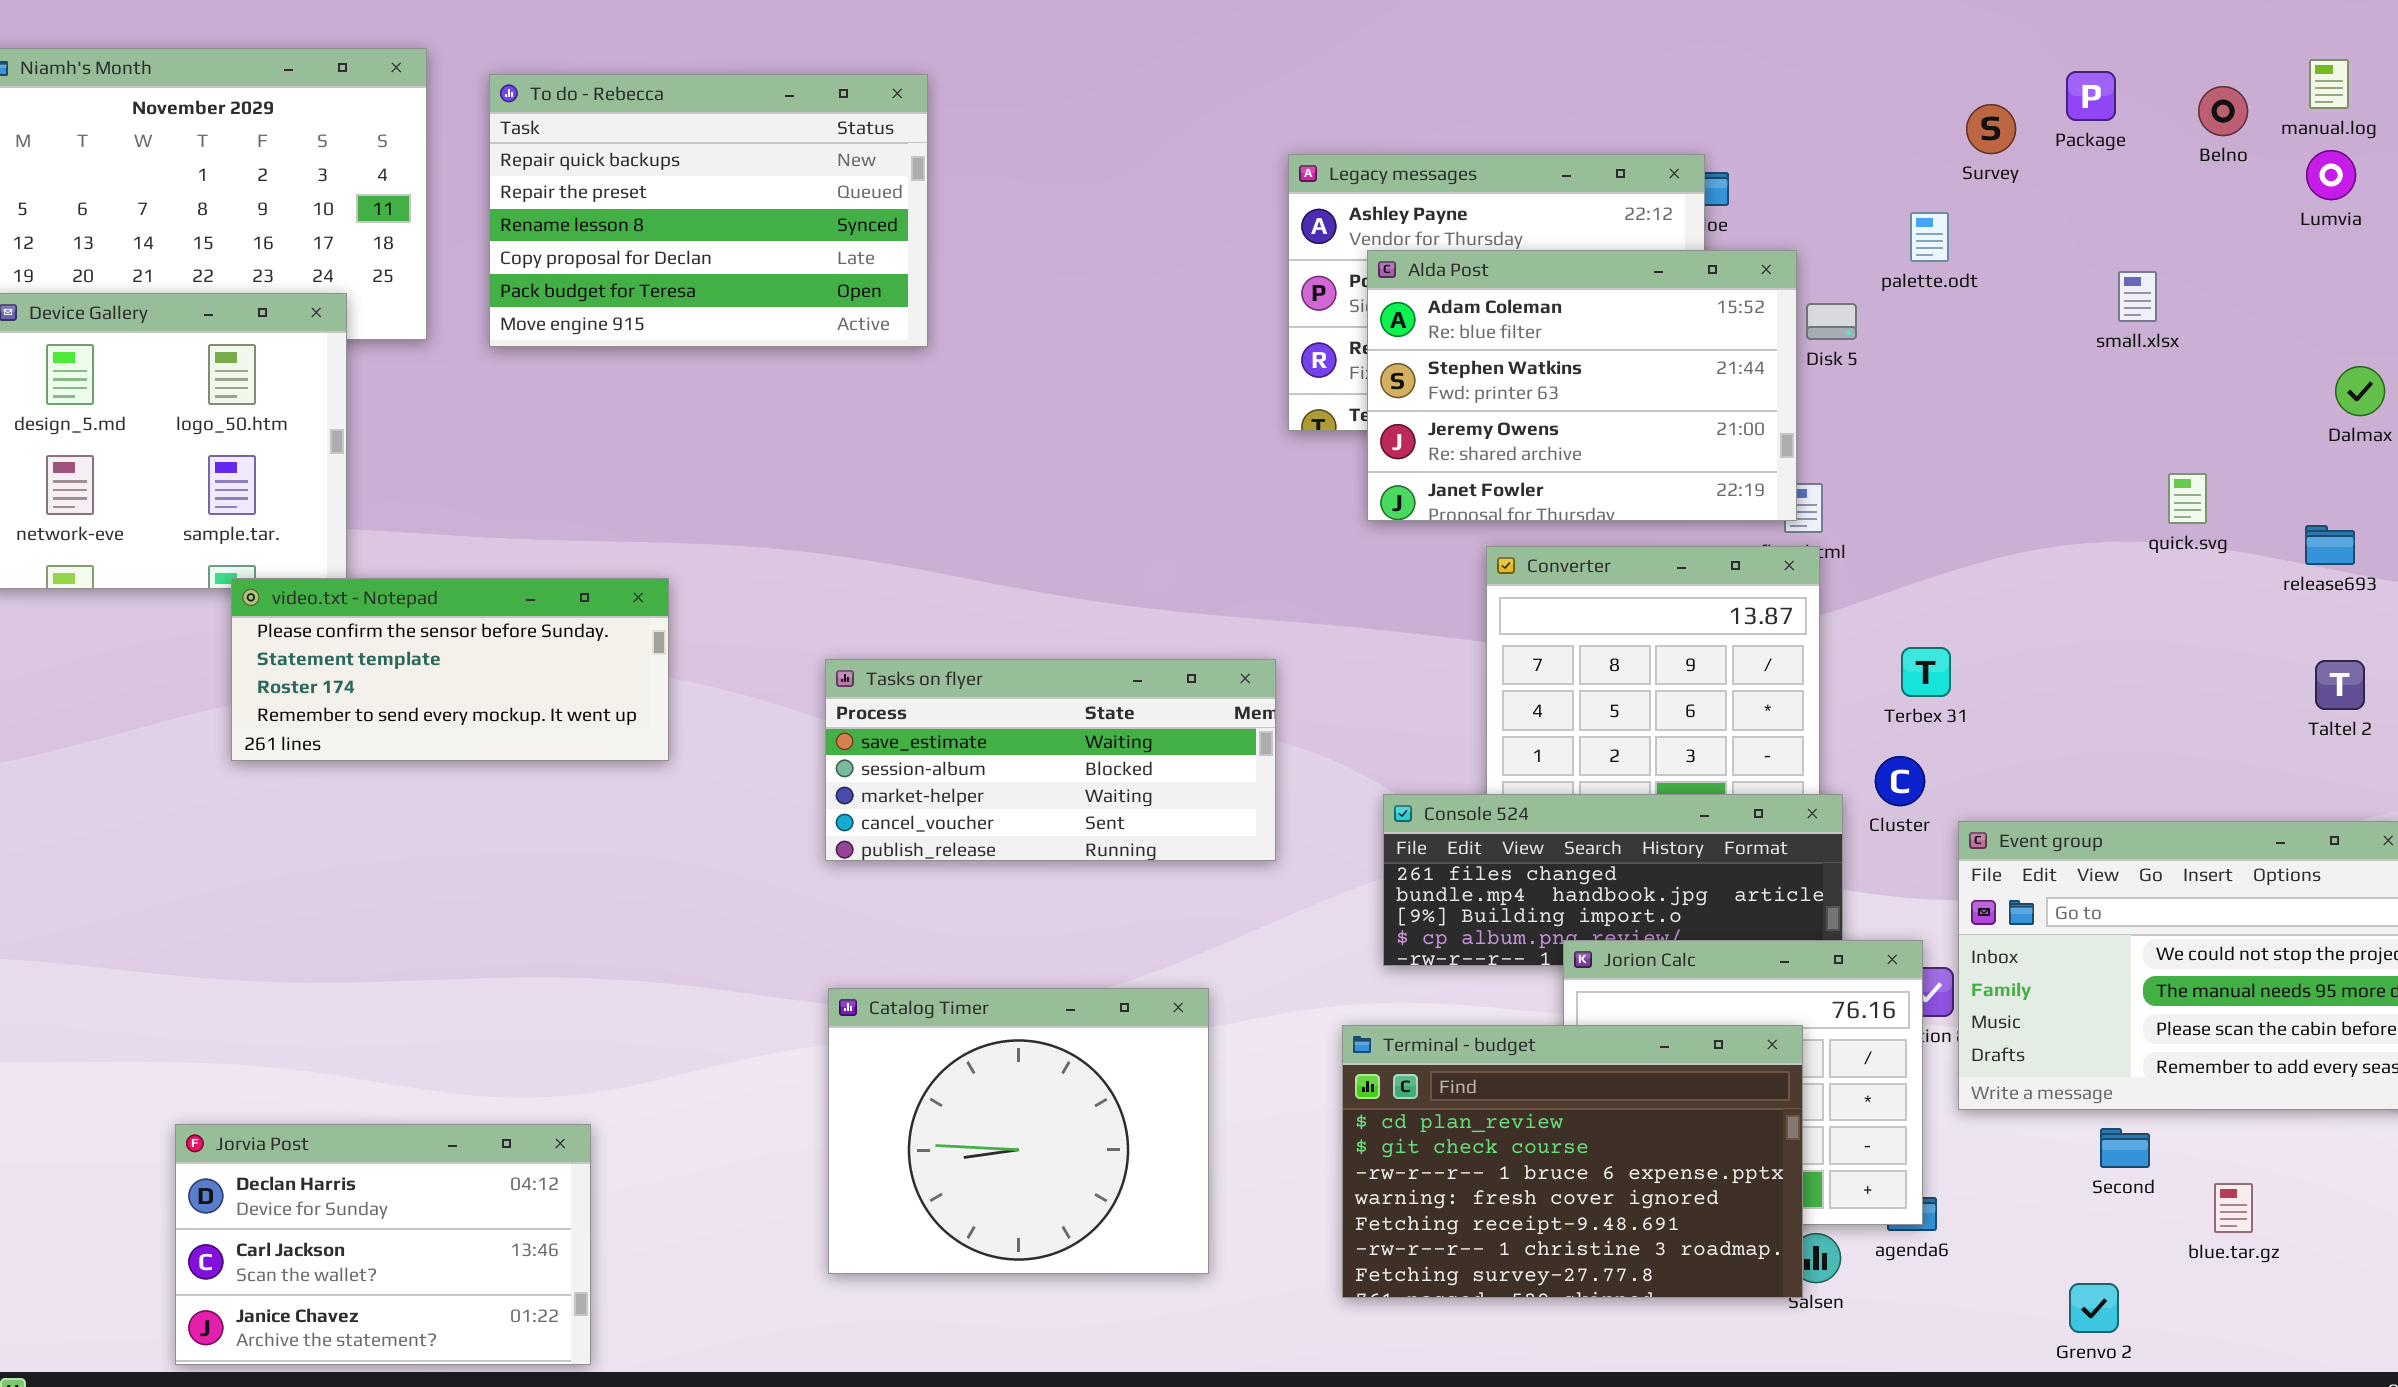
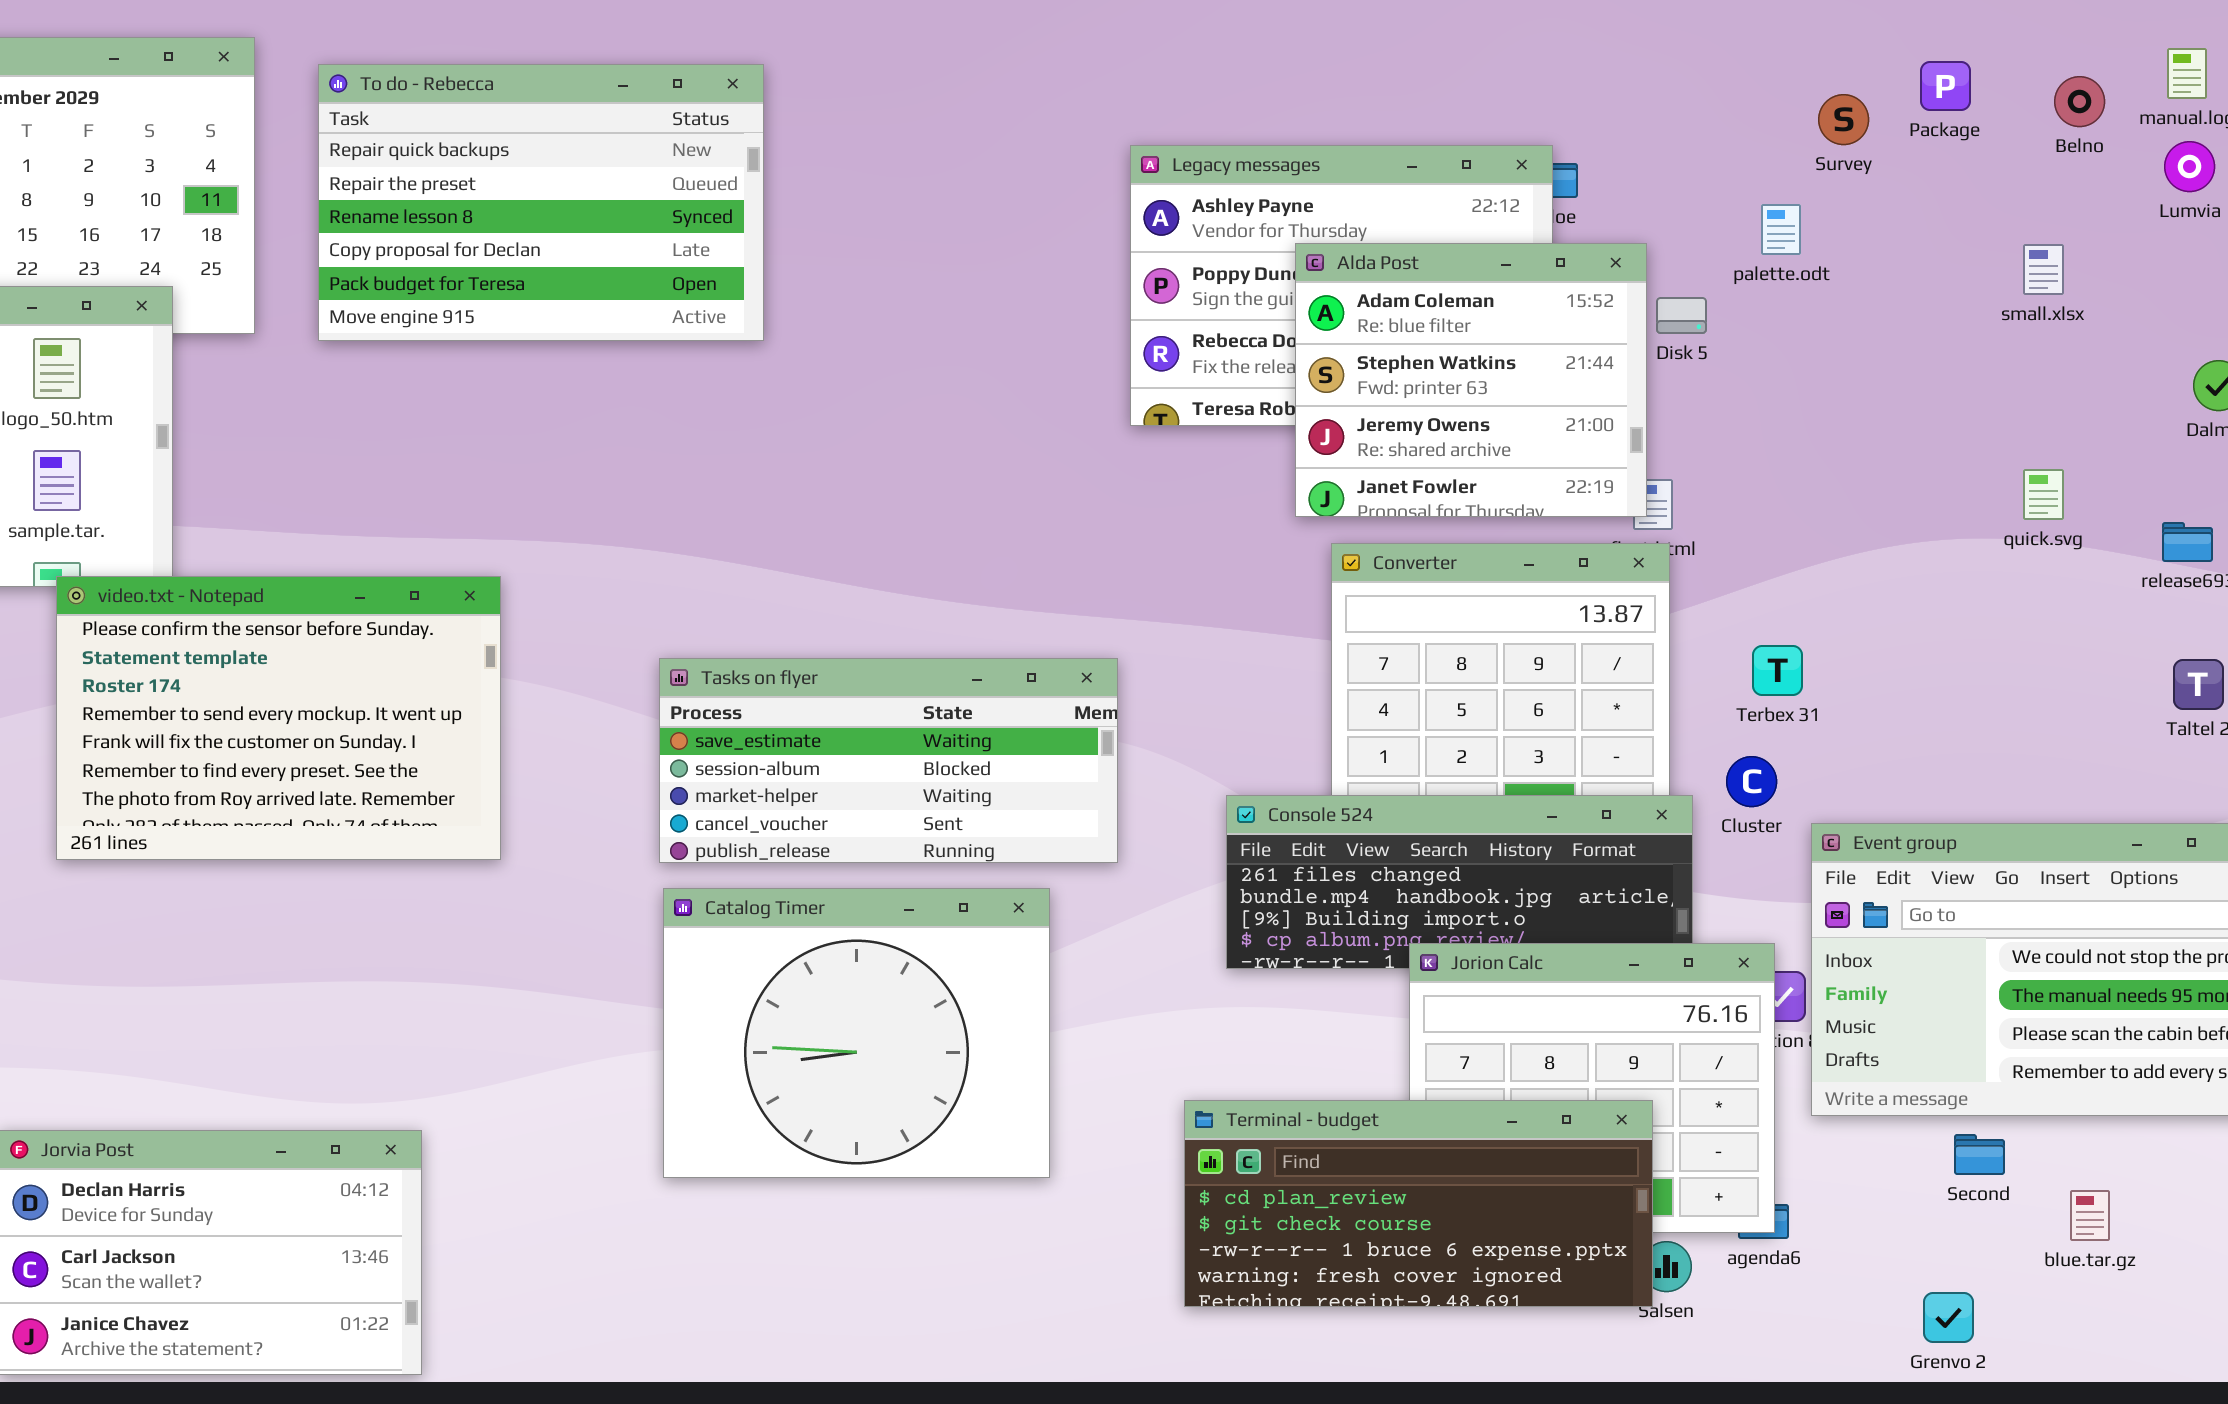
Alda Post: [1367,250,1797,521] -> [1295,243,1647,517], resized
small.xlsx: [2118,271,2157,322] -> [2023,244,2064,295], moved
video.txt - Notepad: [231,578,669,761] -> [56,576,501,860], resized
Catalog Timer: [828,988,1209,1274] -> [663,888,1050,1178], moved
Terminal - budget: [1342,1025,1803,1298] -> [1184,1100,1653,1307], resized

